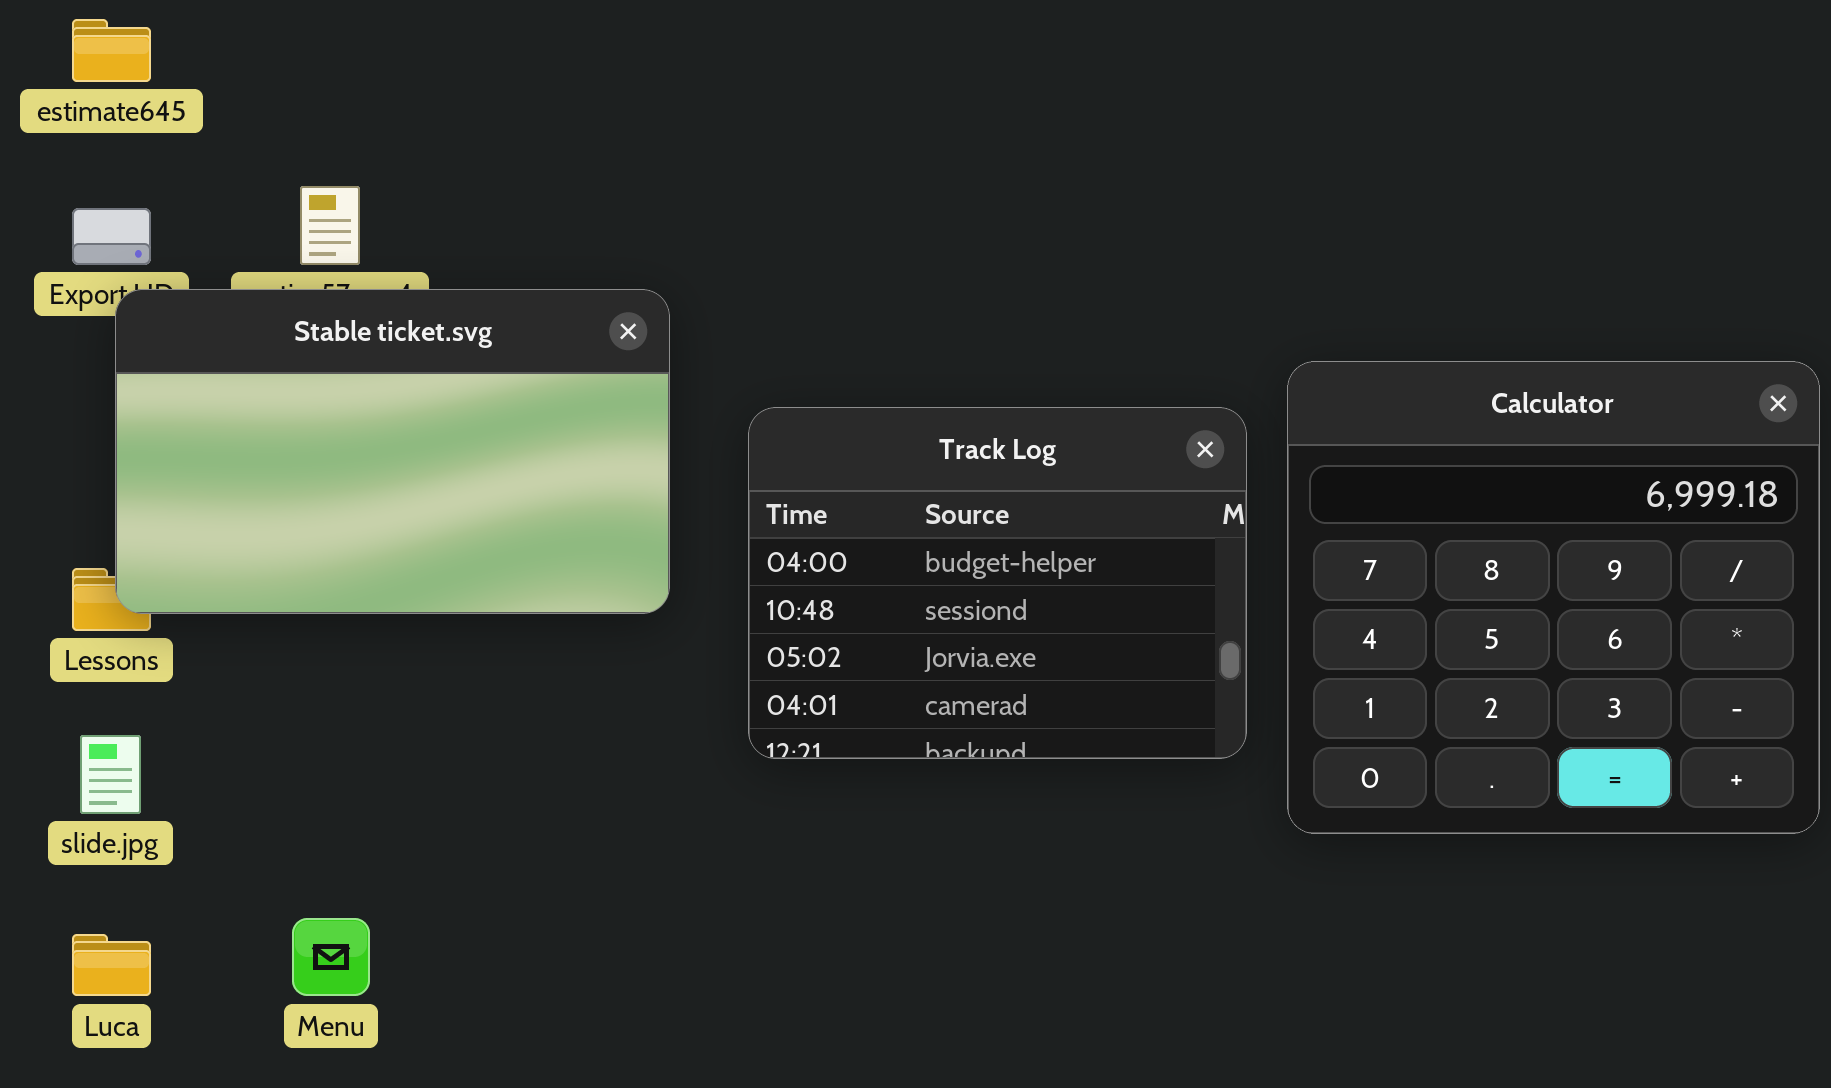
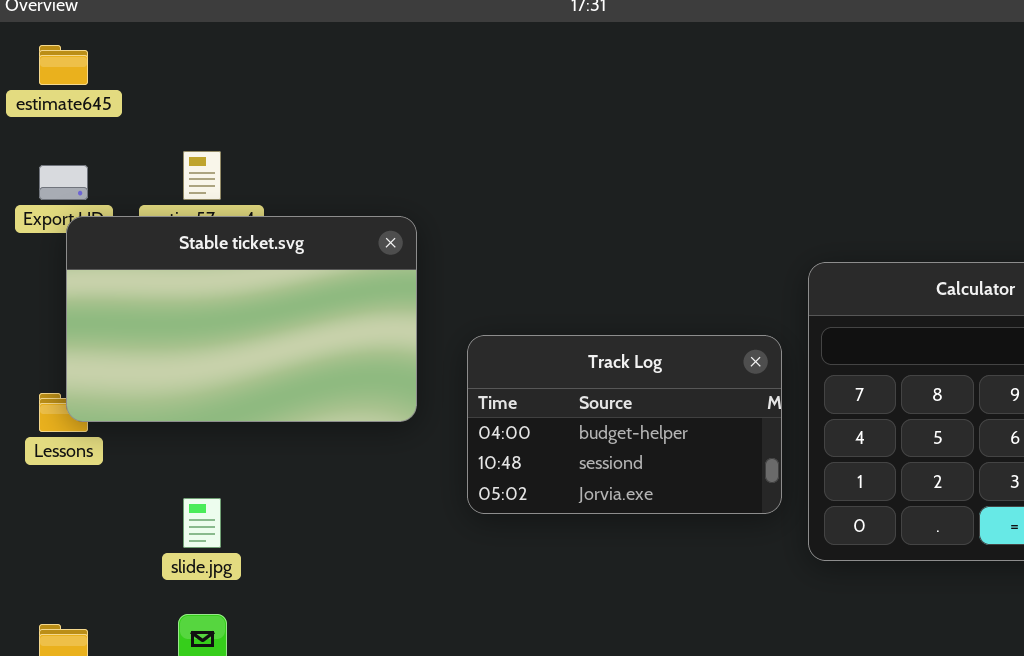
Track Log: [748,407,1247,759] -> [467,335,782,514], resized
slide.jpg: [80,735,141,814] -> [183,498,221,548], moved

